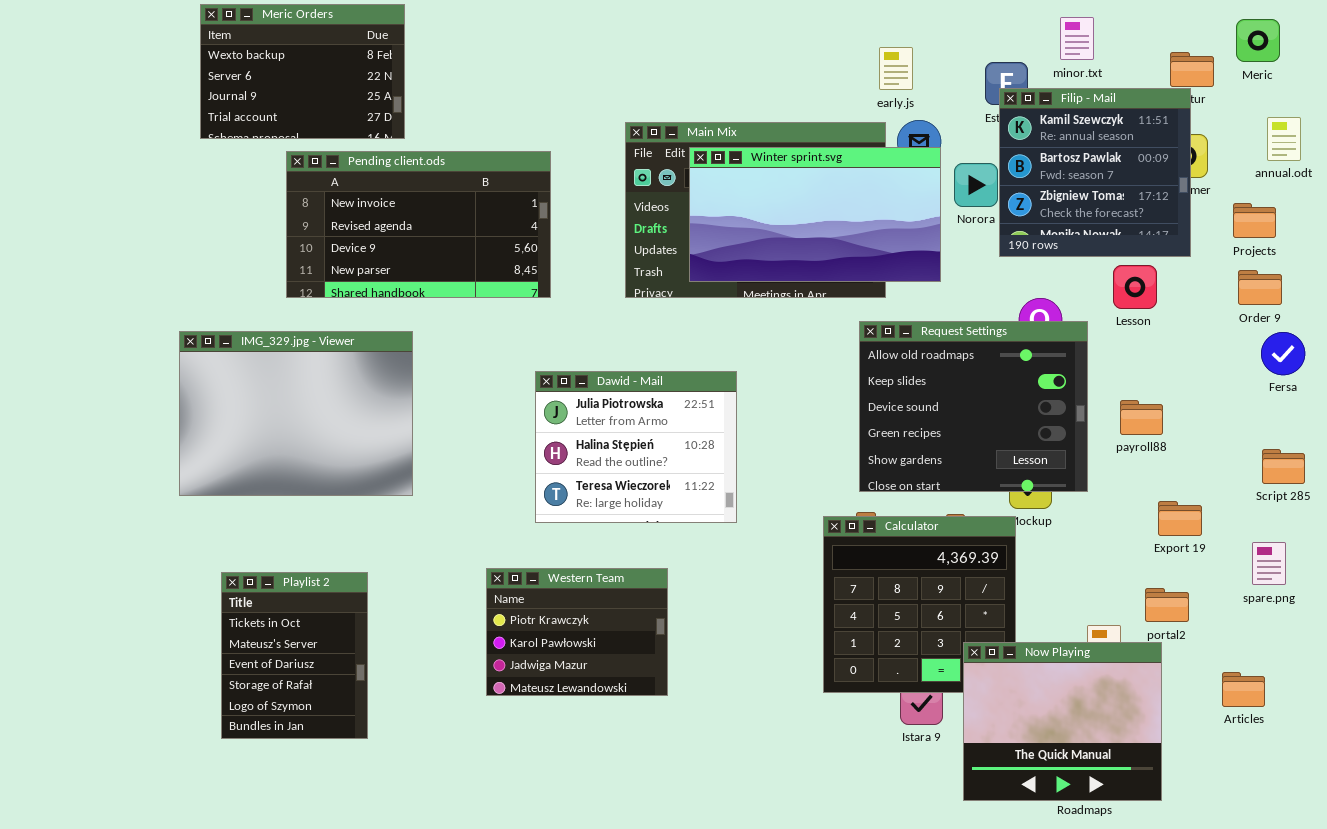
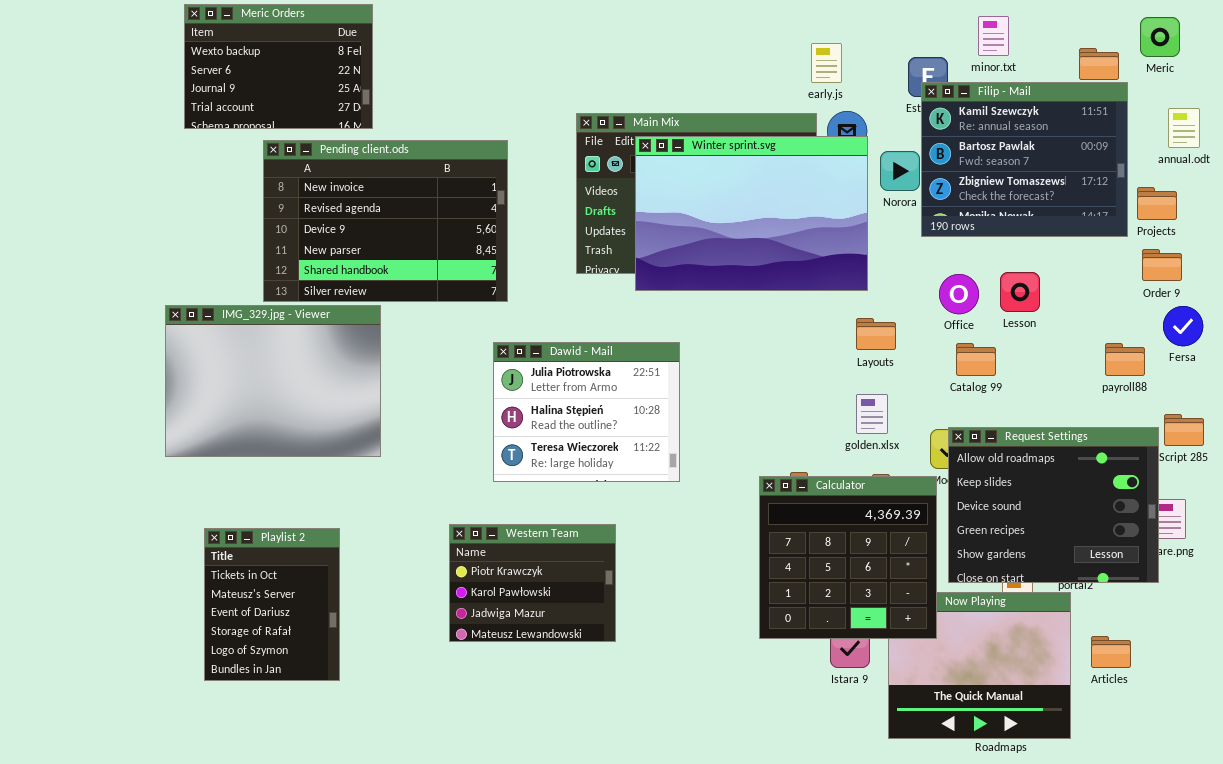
Filip - Mail: [999,88,1191,257] -> [921,82,1128,237], resized
Winter sprint.svg: [689,147,941,282] -> [635,136,868,291], resized
Pending client.ods: [286,151,551,298] -> [263,140,508,302], resized
Lesson: [1113,265,1157,309] -> [1000,272,1040,312], moved
Request Settings: [859,321,1088,492] -> [948,427,1159,583], moved
payroll88: [1120,400,1163,435] -> [1105,343,1145,376], moved
Calculator: [823,516,1016,693] -> [759,476,937,639], raised
Articles: [1222,672,1265,707] -> [1091,636,1131,668], moved

